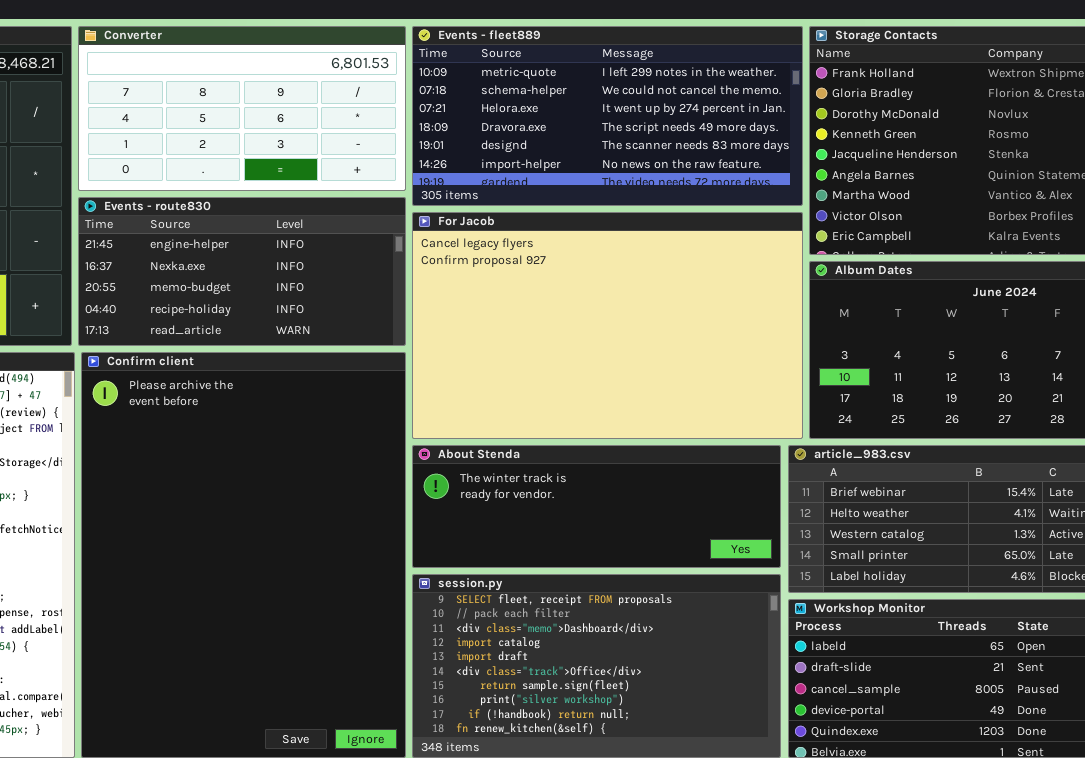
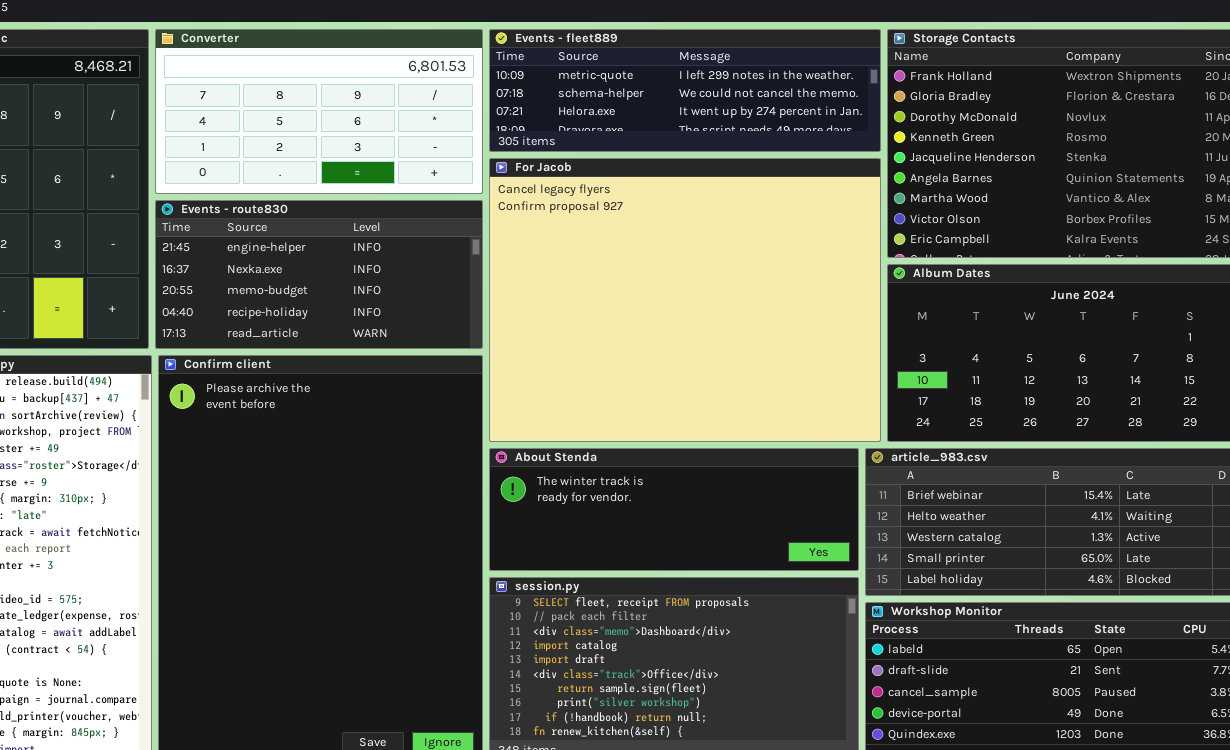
Events - fleet889: [412,26,803,206] -> [489,29,881,152], resized
For Jacob: [412,212,803,439] -> [489,158,881,442], resized

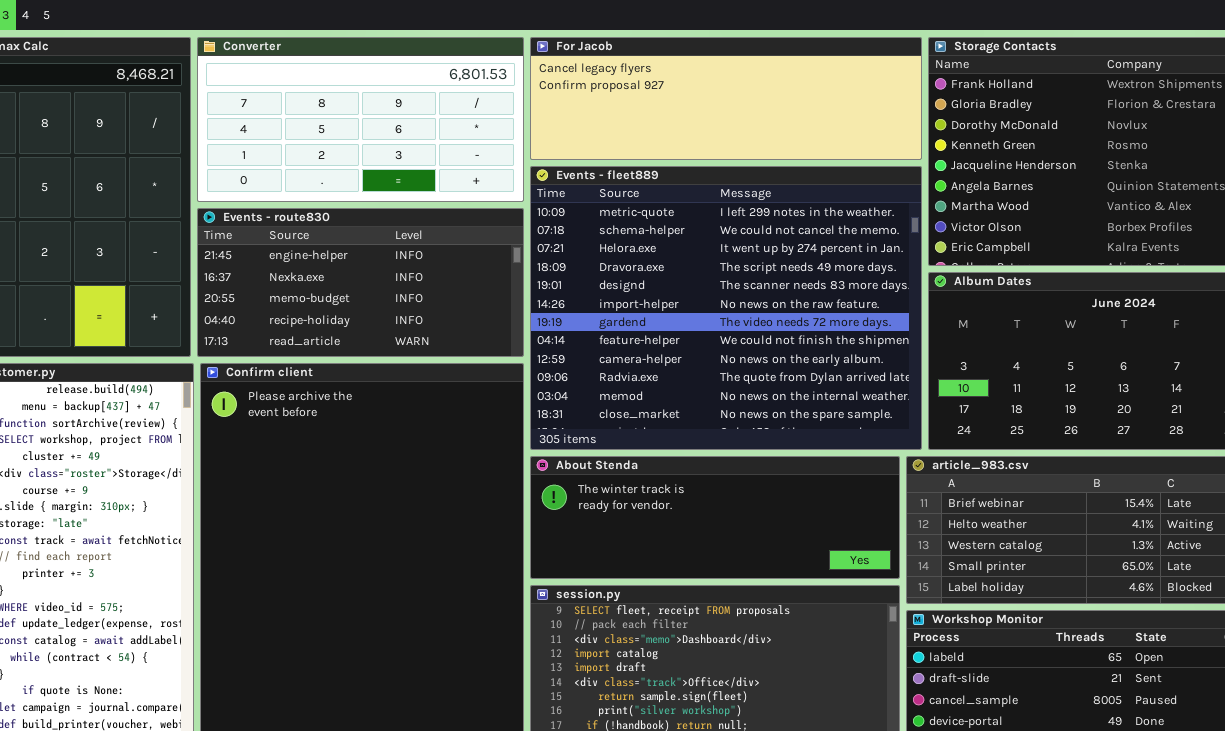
Events - fleet889: [489,29,881,152] -> [530,166,922,450], moved, resized
For Jacob: [489,158,881,442] -> [530,37,922,160], moved, resized

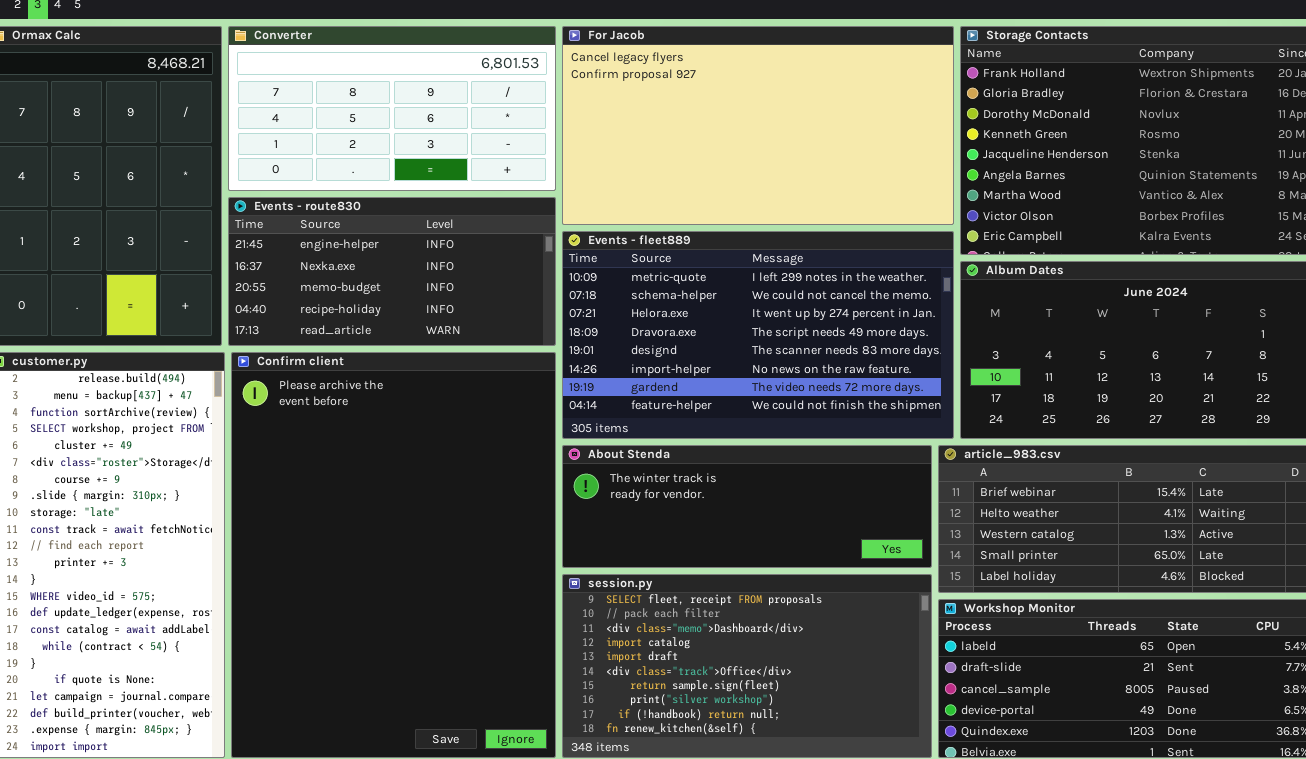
For Jacob: [530,37,922,160] -> [562,26,954,225], resized
Events - fleet889: [530,166,922,450] -> [562,231,954,439], resized

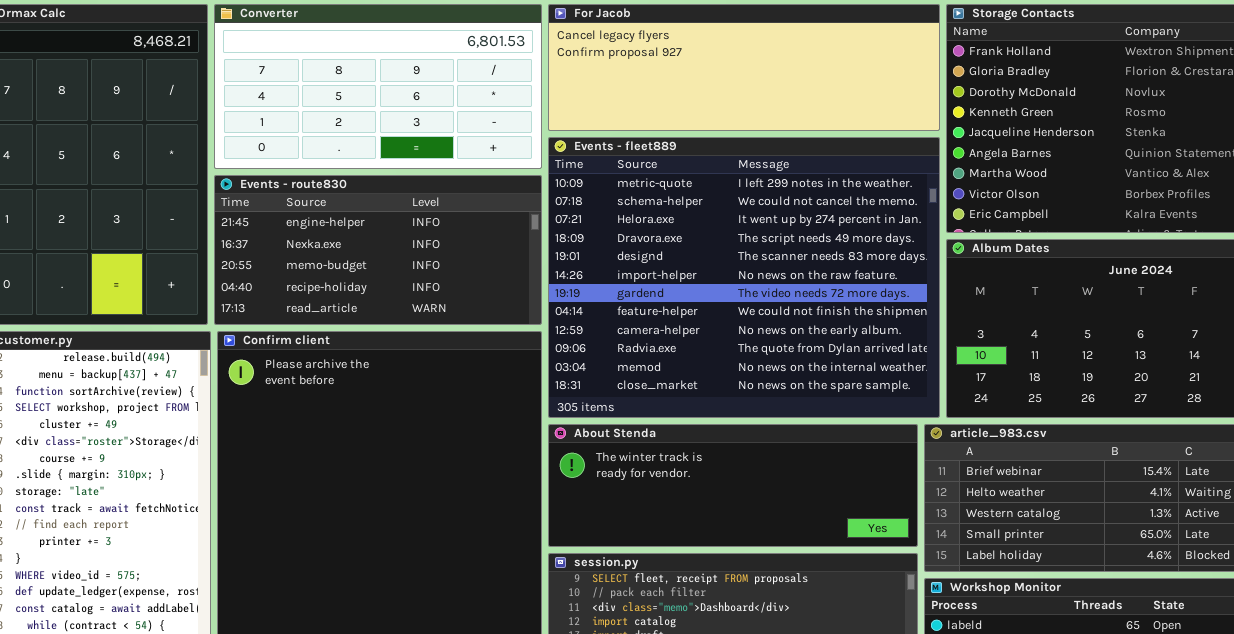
For Jacob: [562,26,954,225] -> [548,4,940,131], resized
Events - fleet889: [562,231,954,439] -> [548,137,940,418], resized

